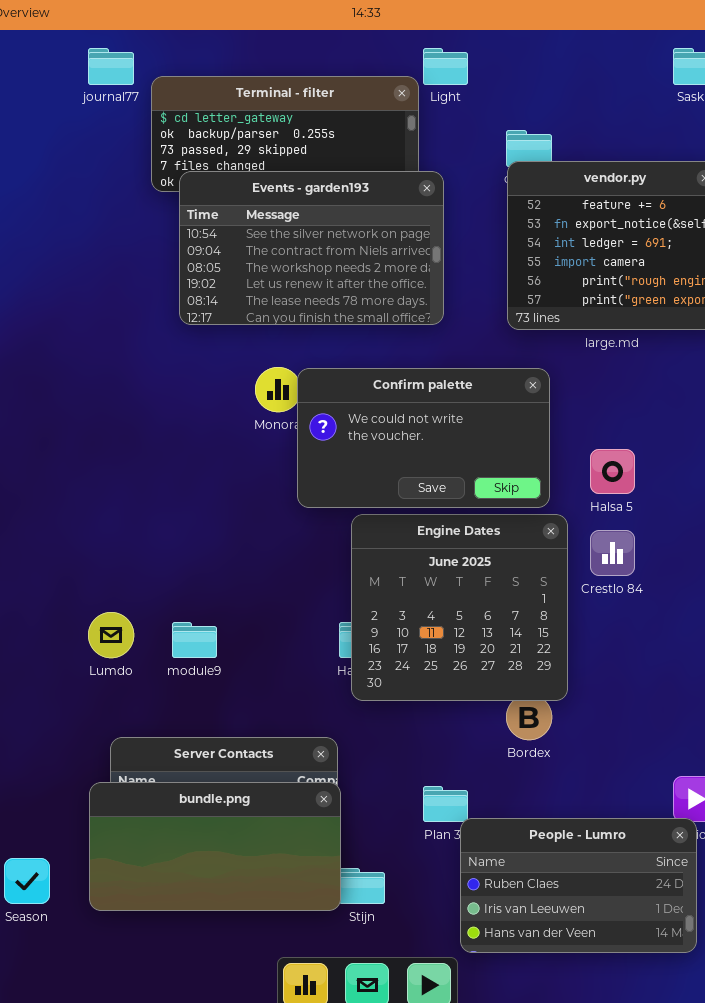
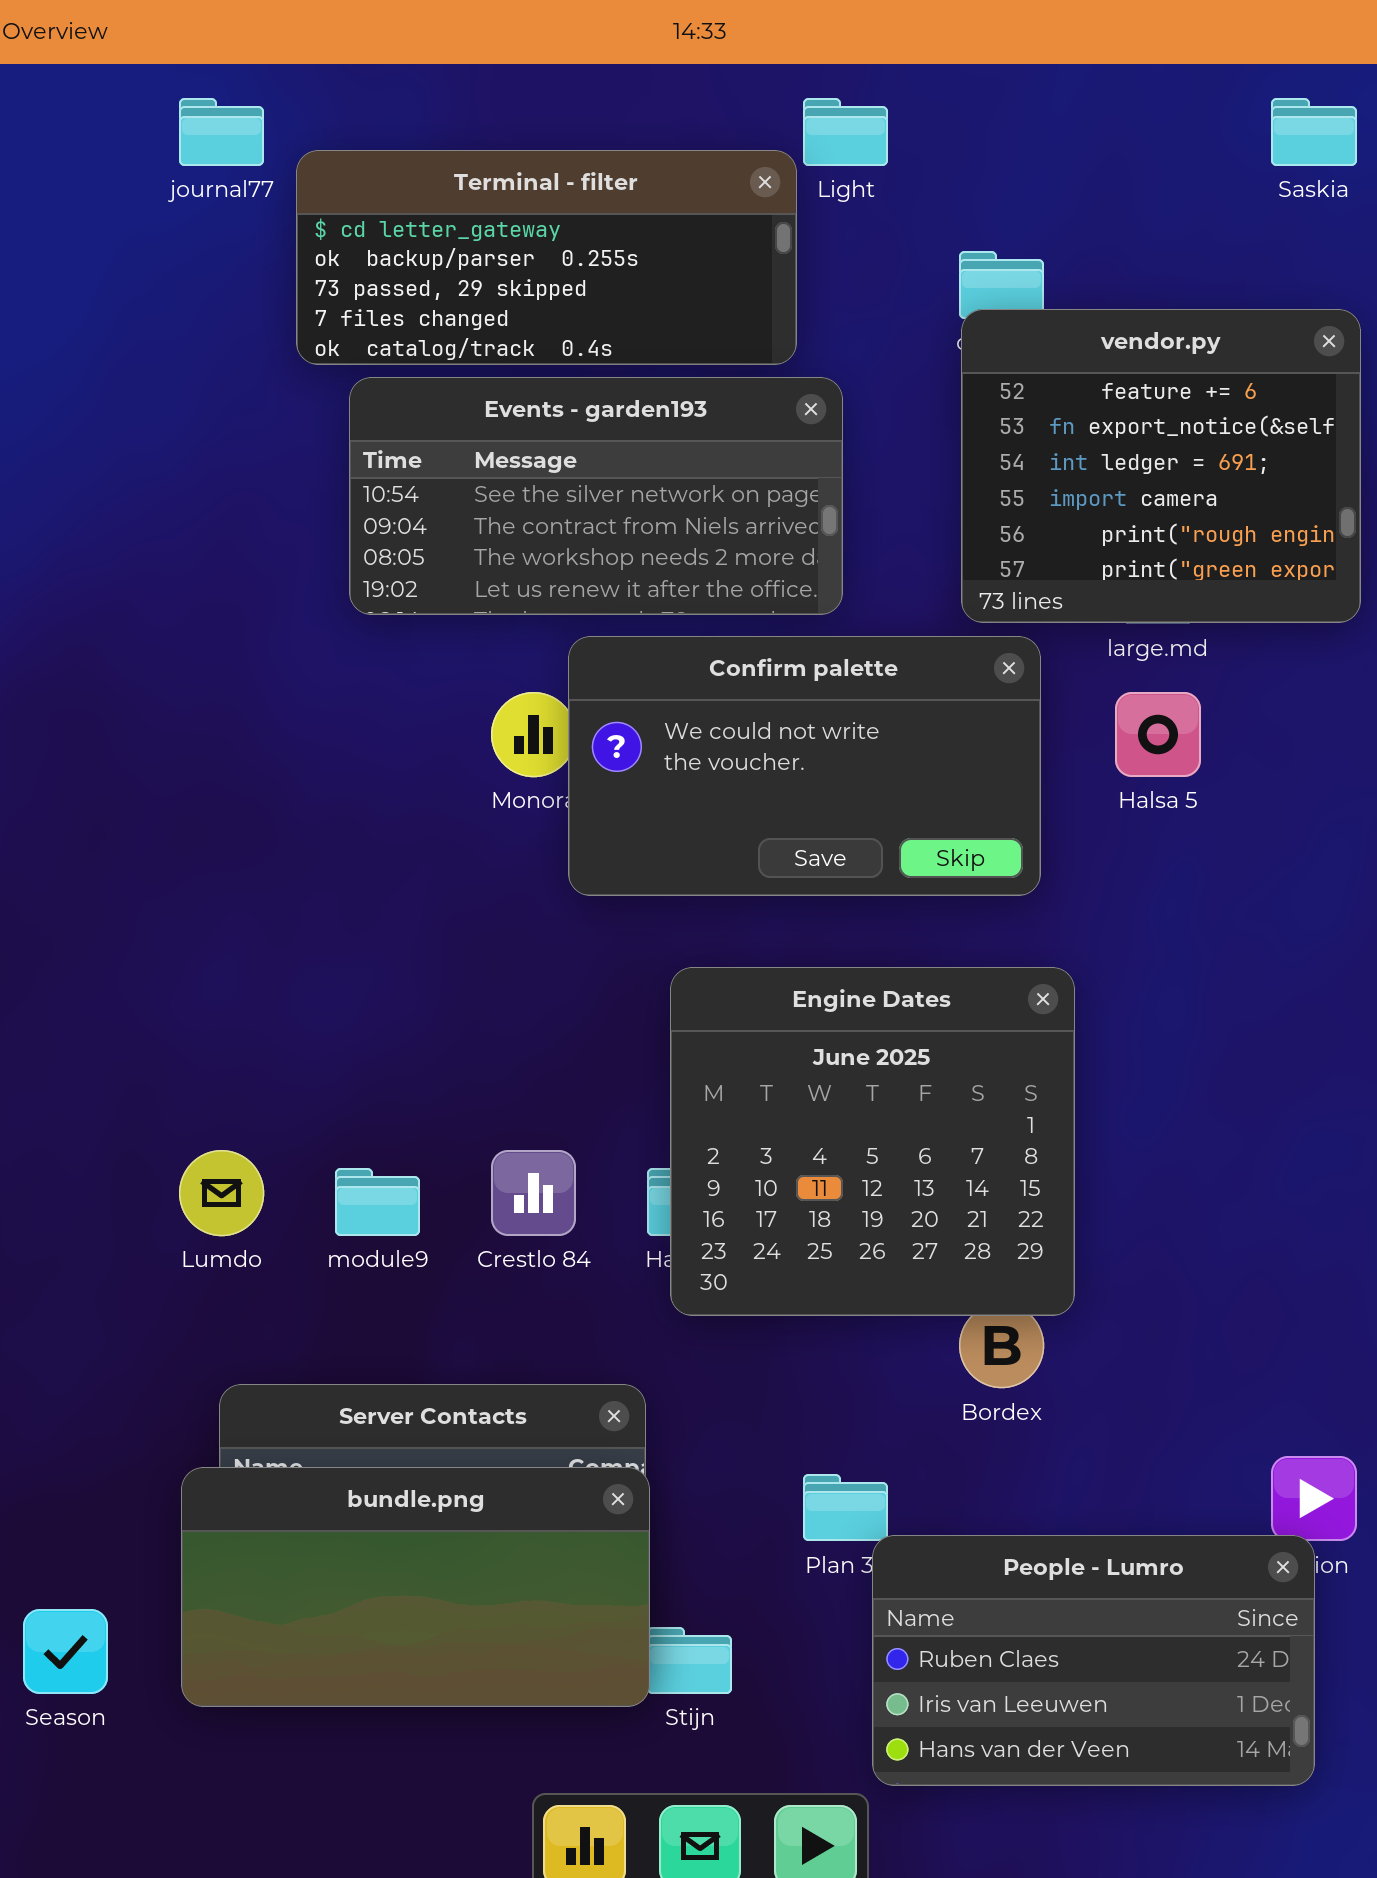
Events - garden193: [179,171,444,325] -> [349,377,843,615], resized
Confirm palette: [297,368,550,508] -> [568,636,1041,896], moved
Halsa 5: [590,449,635,494] -> [1115,692,1201,777], moved
Crestlo 84: [590,530,635,576] -> [491,1150,576,1236], moved

